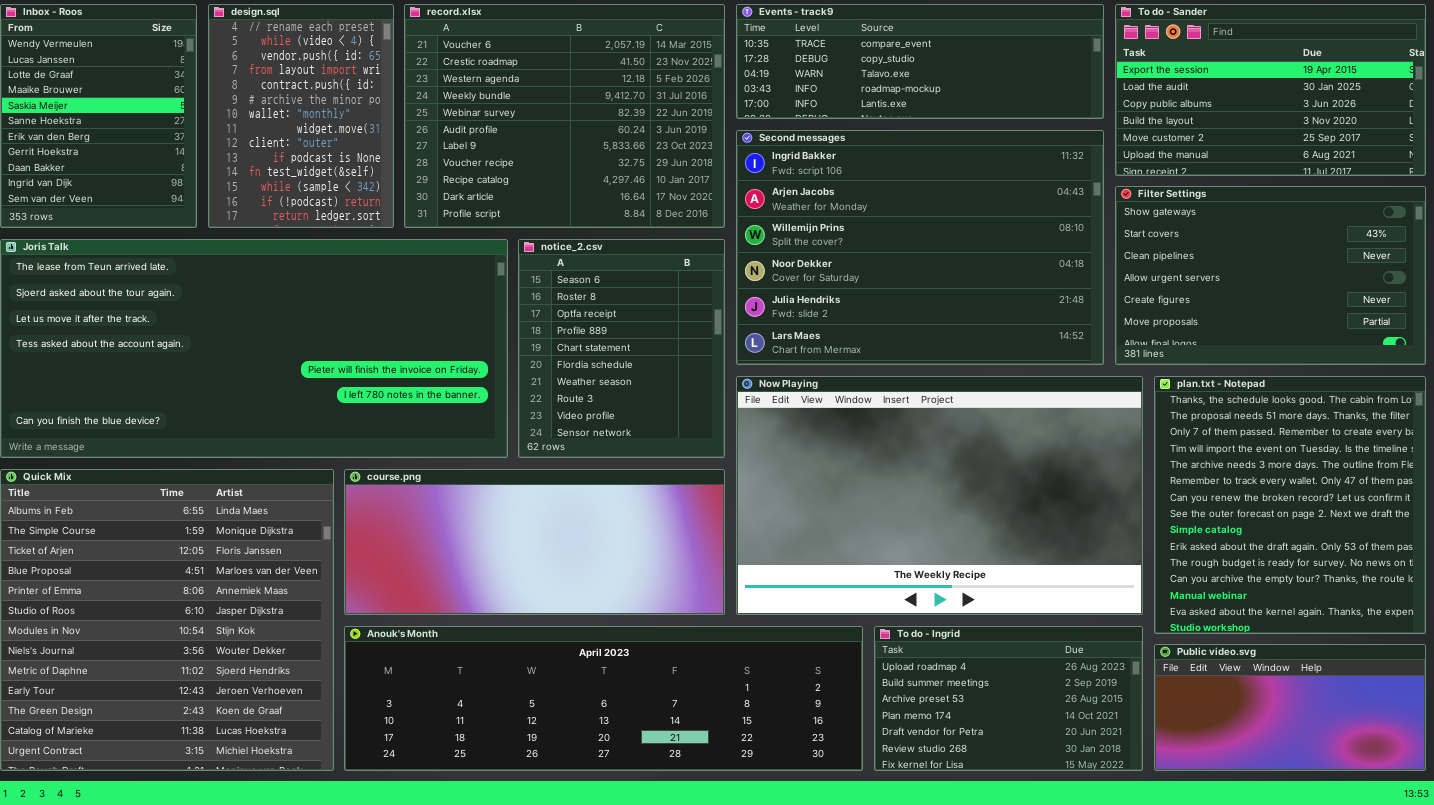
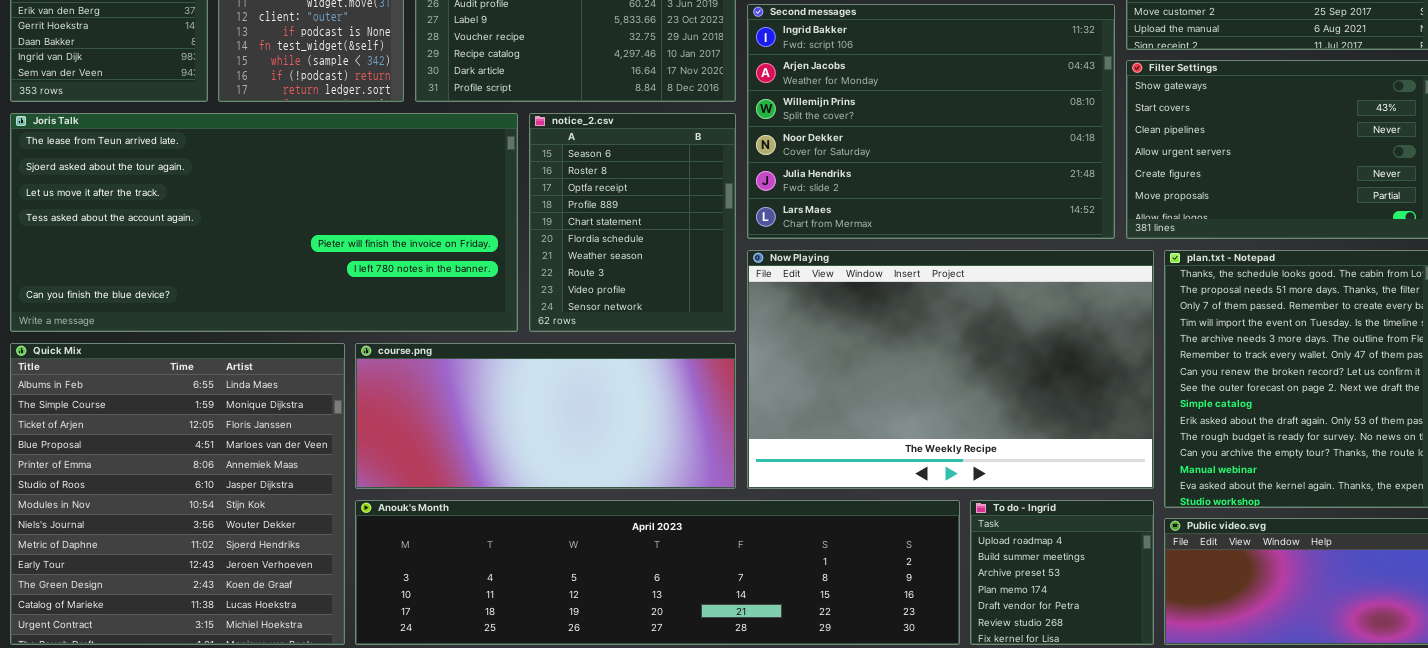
Anouk's Month: [344,626,863,771] -> [355,500,960,645], resized
To do - Ingrid: [874,626,1143,771] -> [970,500,1154,645], resized

